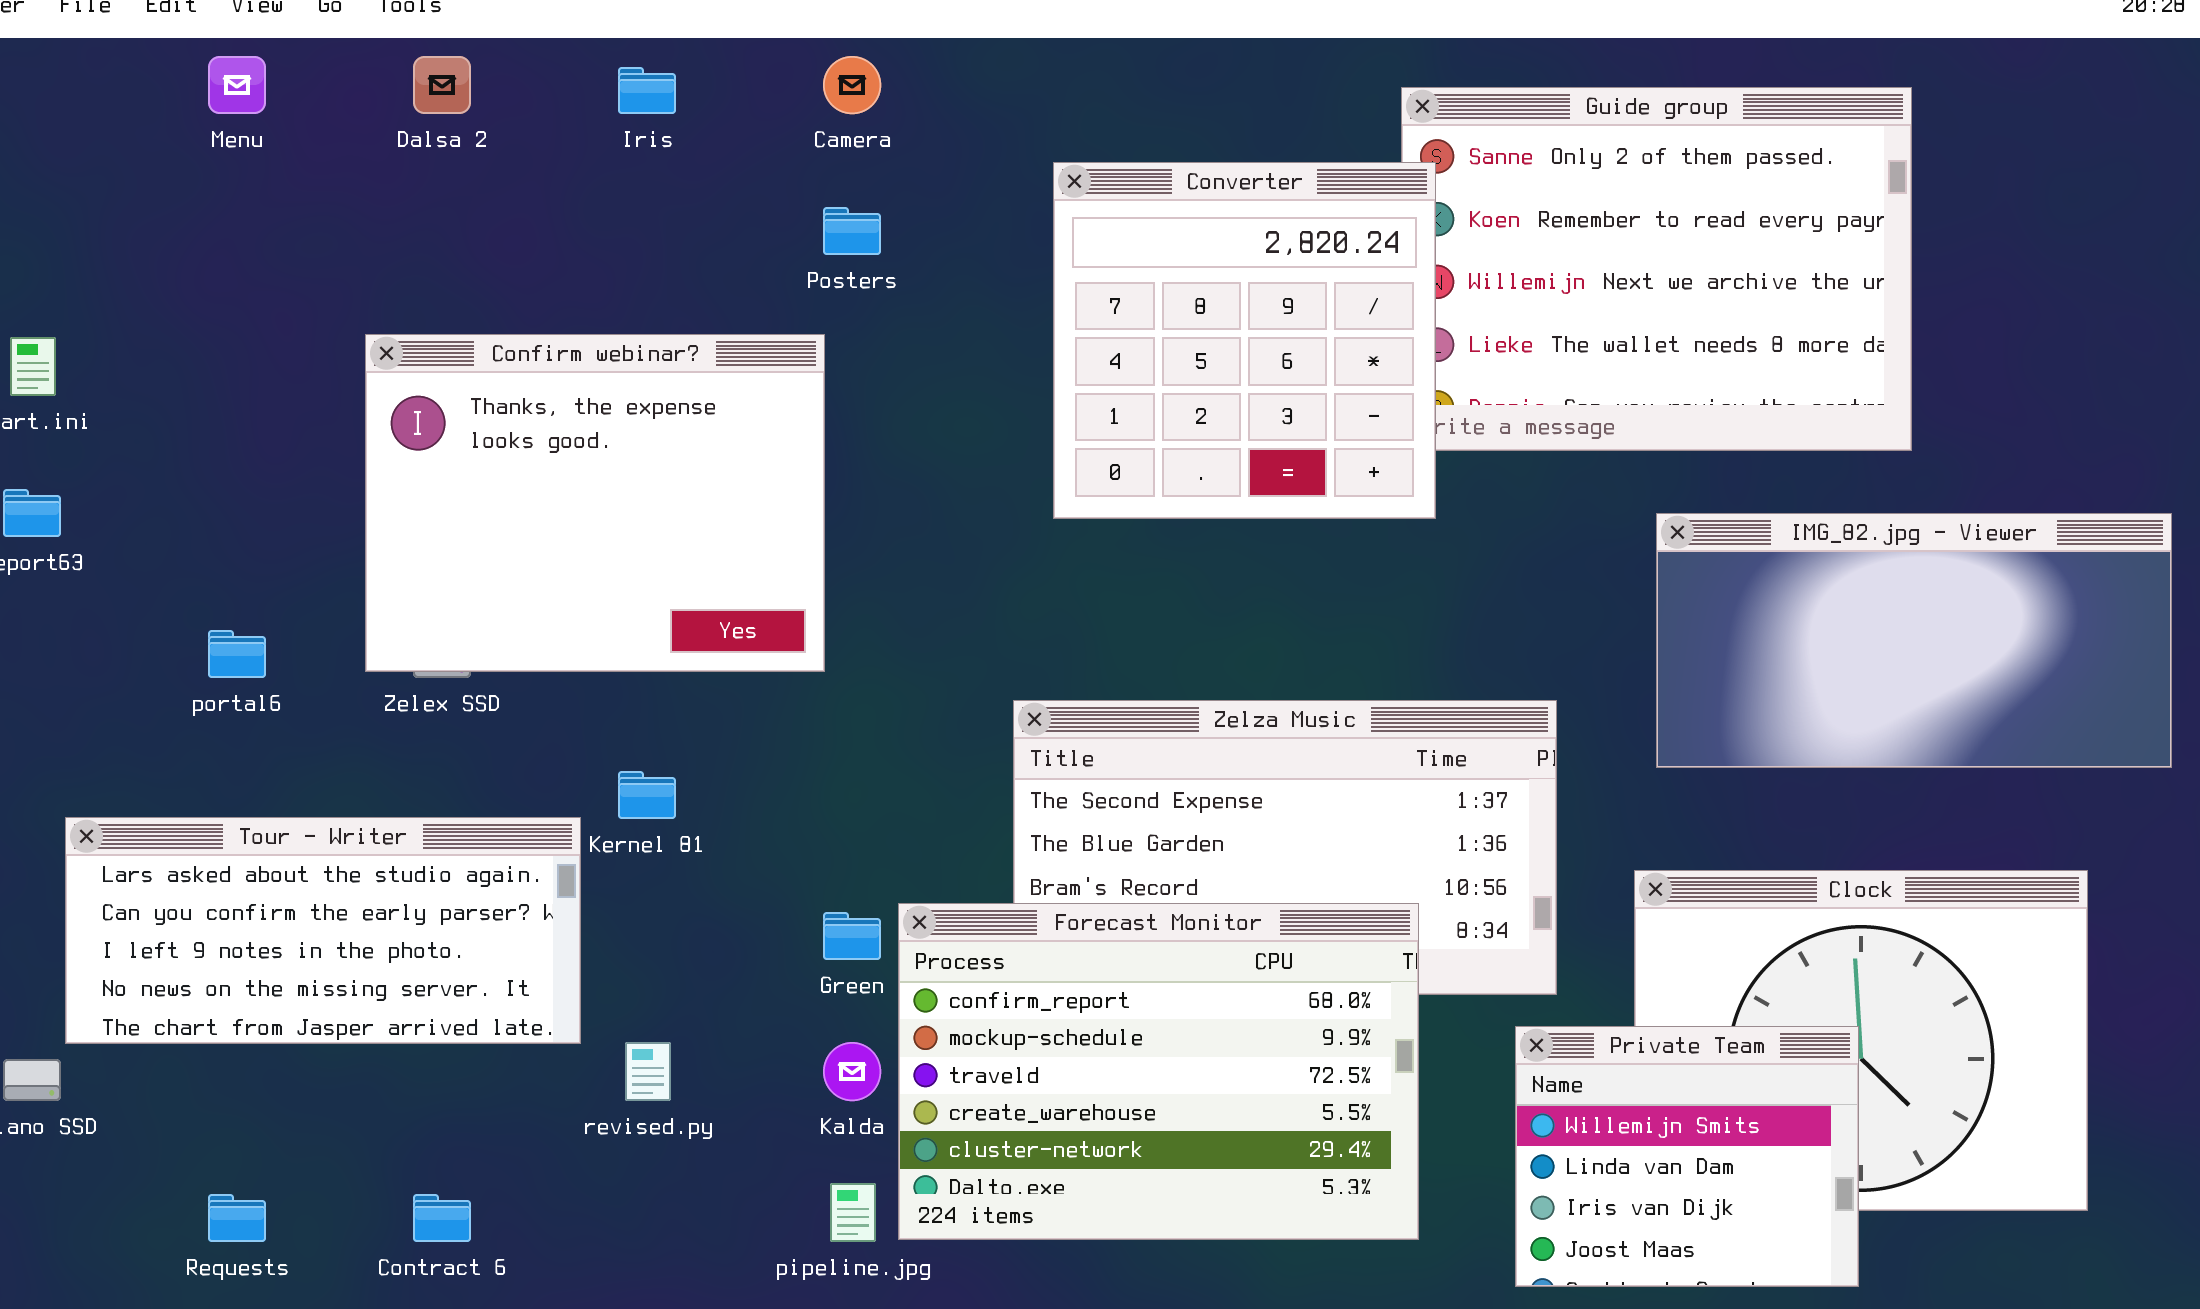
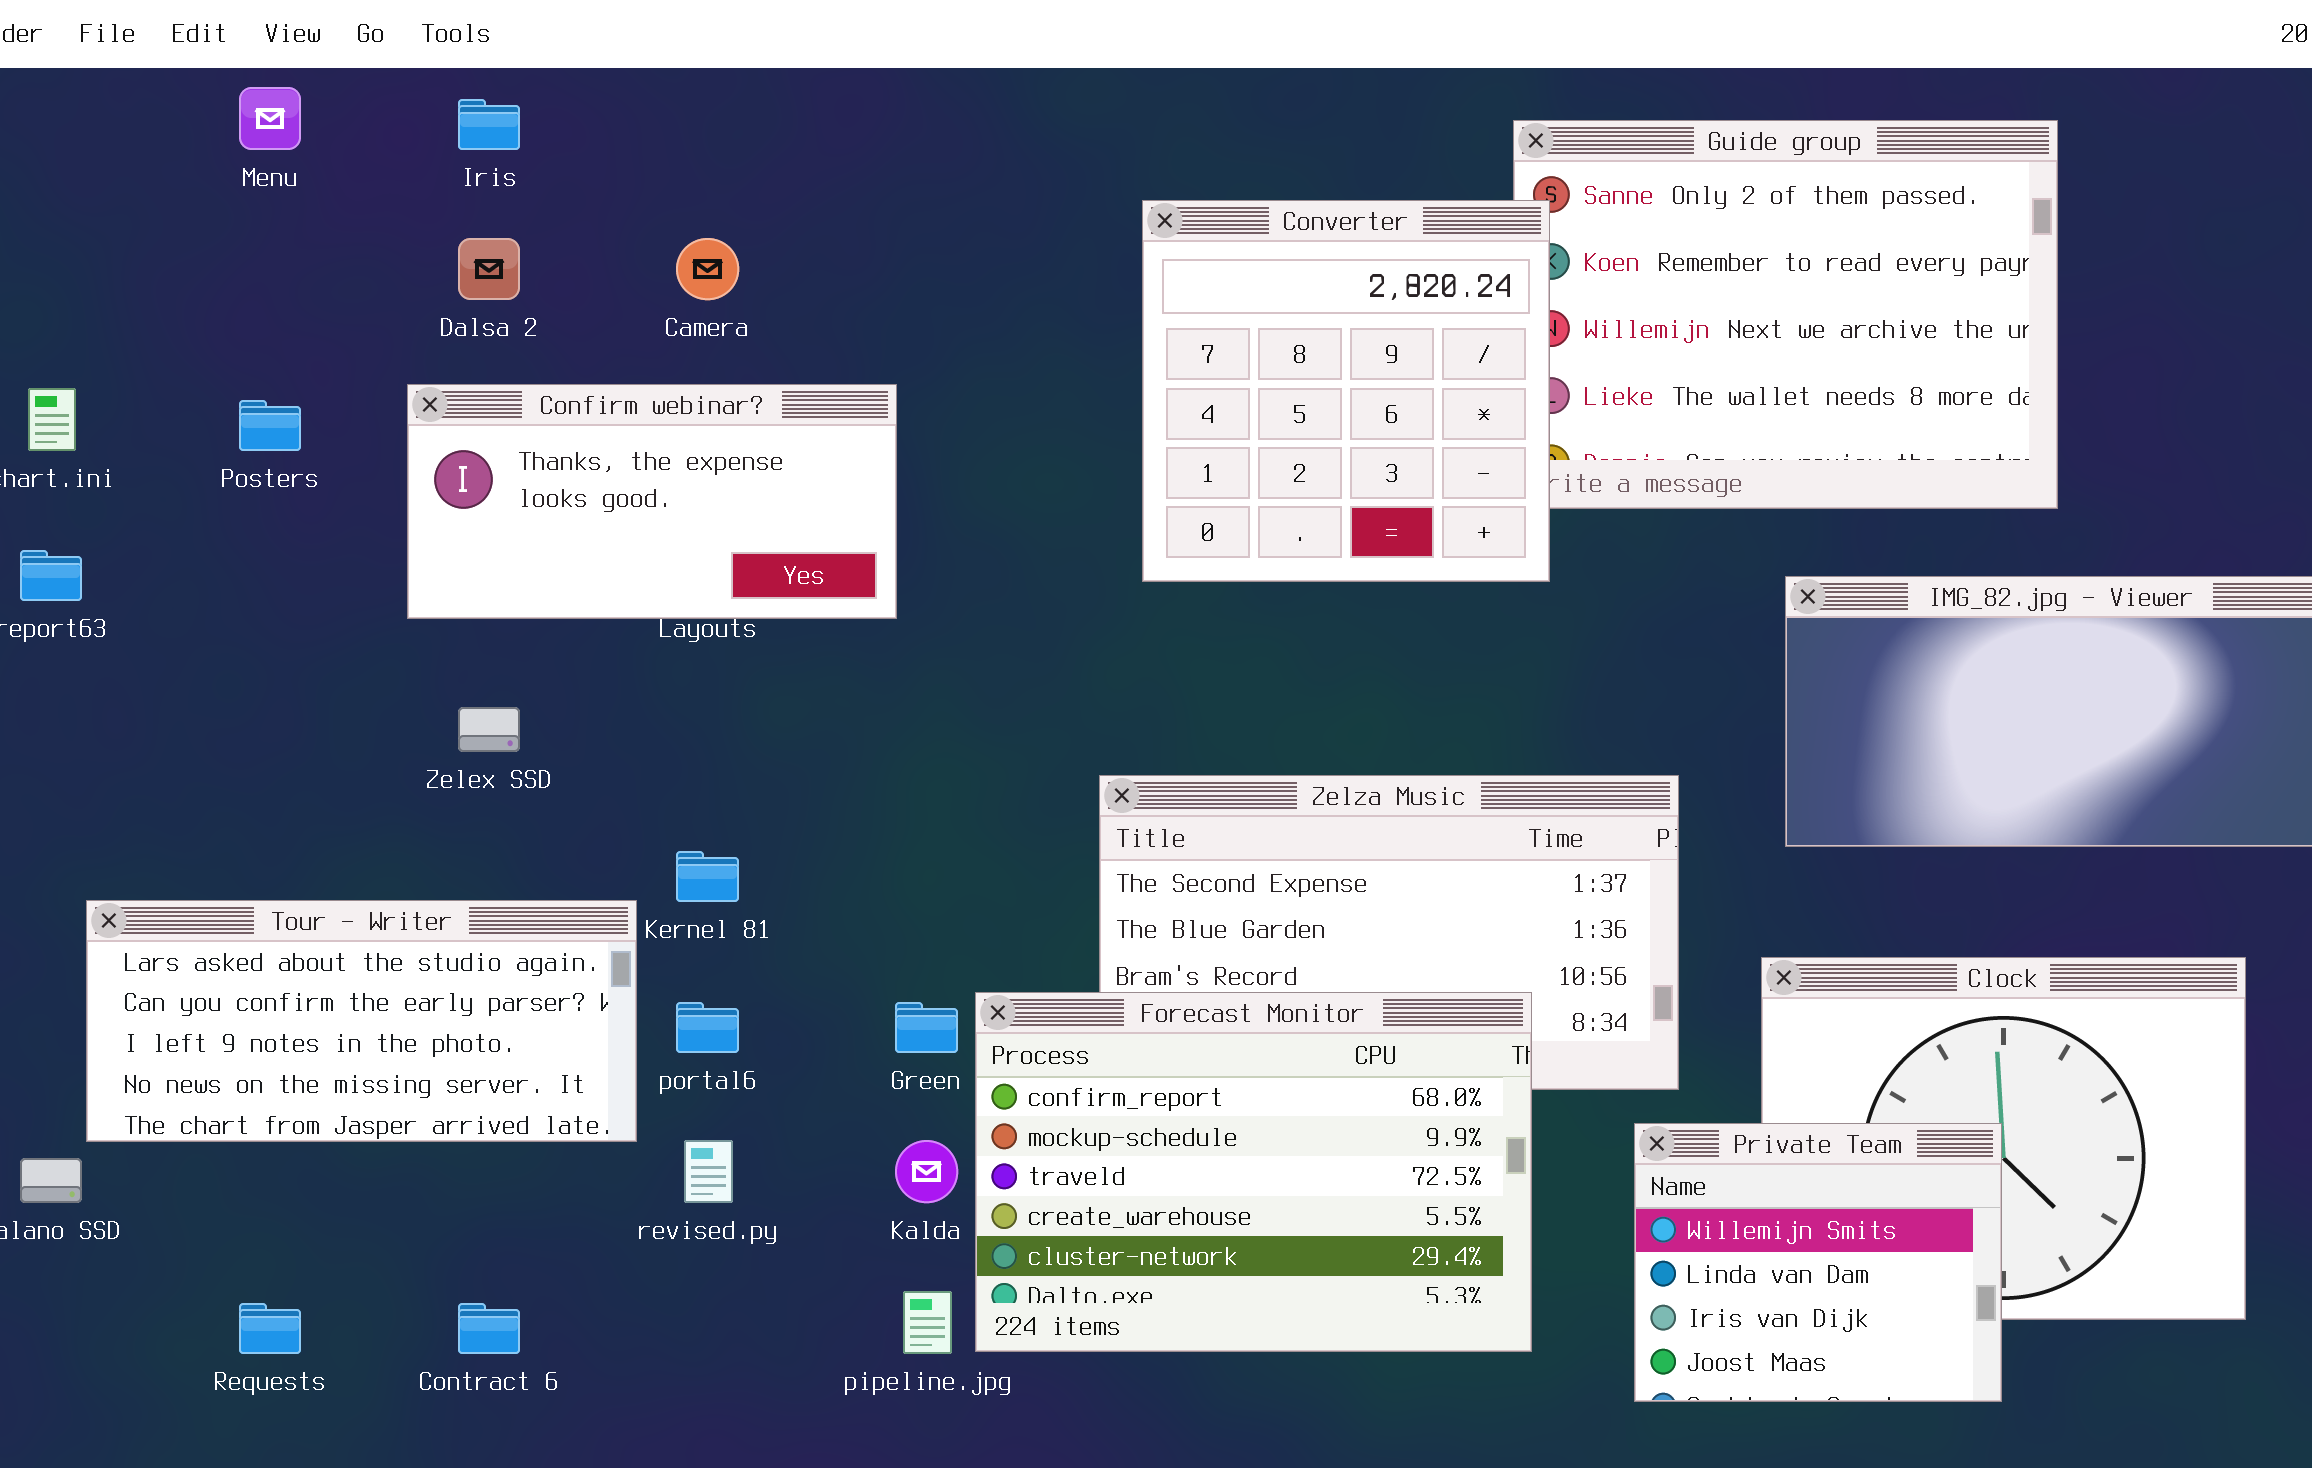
Dalsa 2: [413,56,471,114] -> [458,238,520,300], moved
Camera: [823,56,881,114] -> [676,238,739,300], moved
Iris: [618,67,676,114] -> [458,99,520,150], moved
Posters: [823,207,881,255] -> [239,400,301,451], moved
Confirm webinar?: [365,334,825,672] -> [407,384,897,619], resized
portal6: [208,630,266,678] -> [676,1002,739,1053], moved

